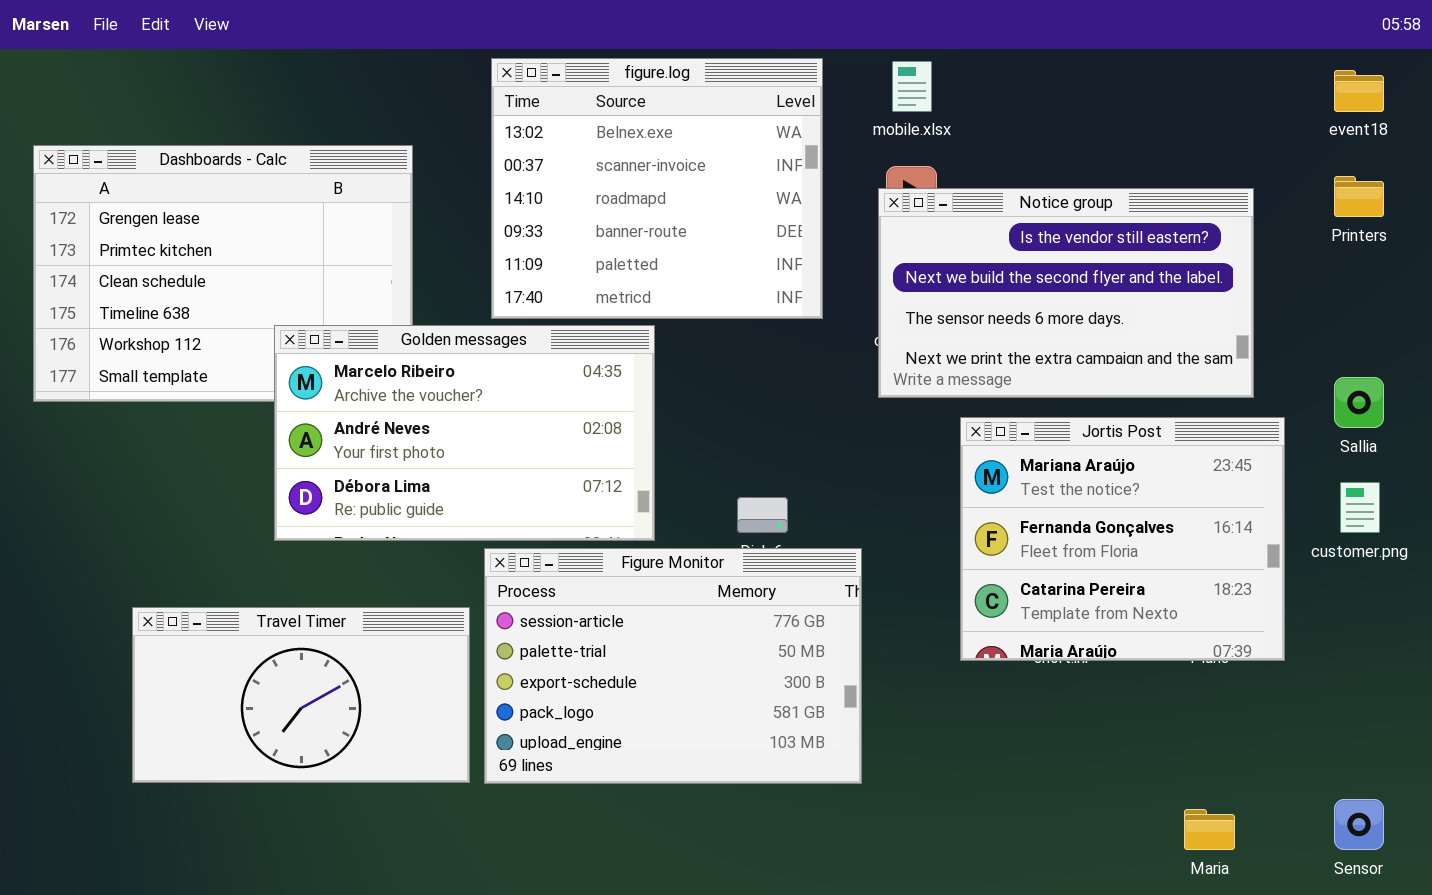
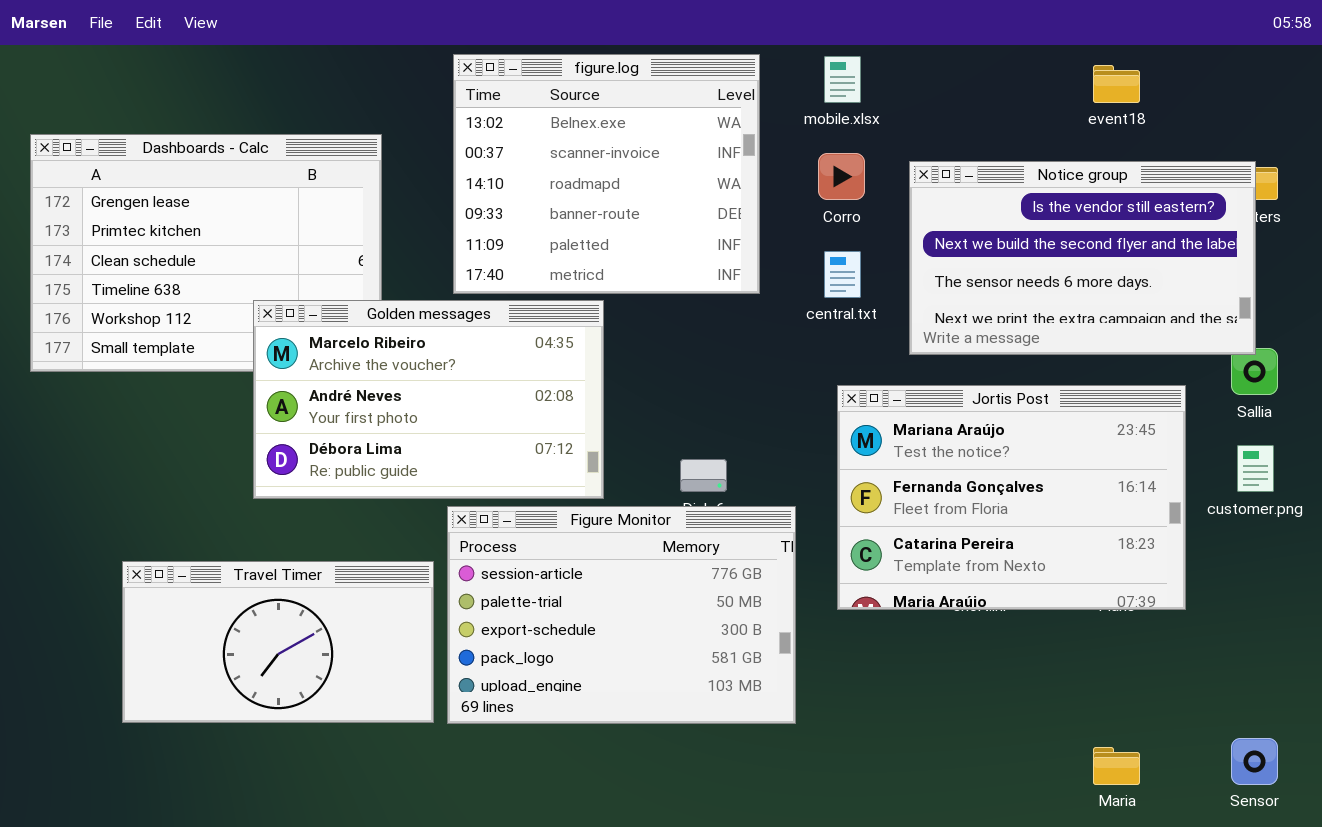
event18: [1334,70,1384,112] -> [1093,65,1140,103], moved
Notice group: [878,188,1254,398] -> [909,161,1256,355], moved
Jortis Post: [960,417,1285,661] -> [837,385,1186,610], resized

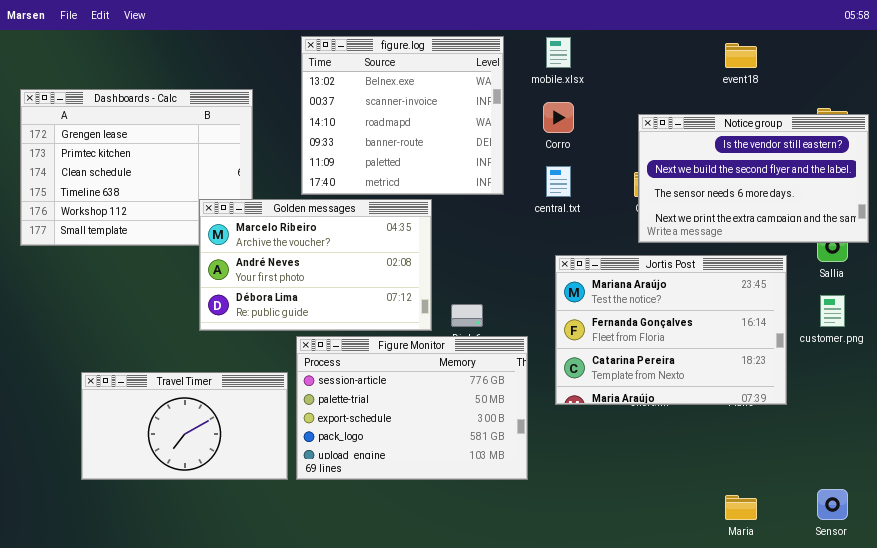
Notice group: [909,161,1256,355] -> [638,114,869,243], moved
Golden messages: [253,300,604,499] -> [199,199,432,331], moved

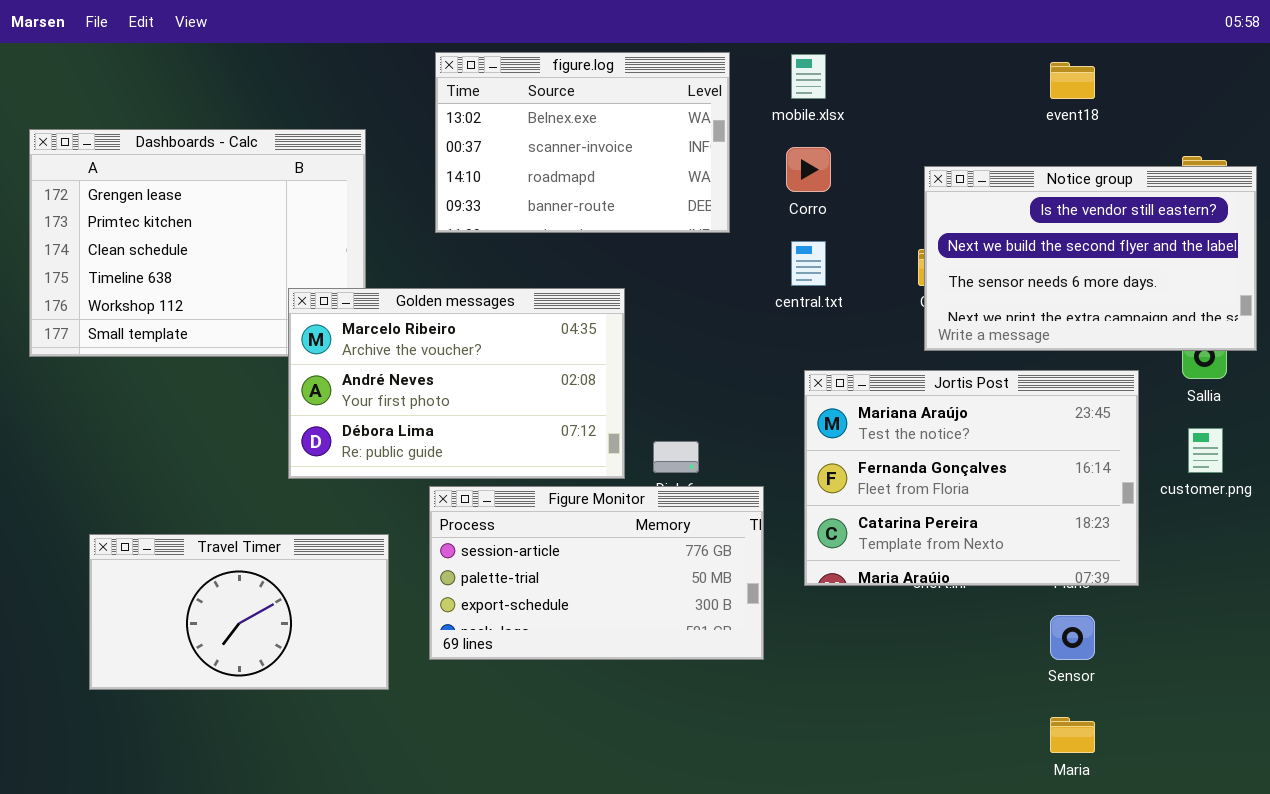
figure.log: [301,36,504,195] -> [435,52,730,233], resized
Figure Monitor: [296,336,528,480] -> [429,486,764,660], resized
Travel Timer: [81,372,288,480] -> [89,534,389,690], moved
Sensor: [817,489,848,520] -> [1050,615,1095,660], moved

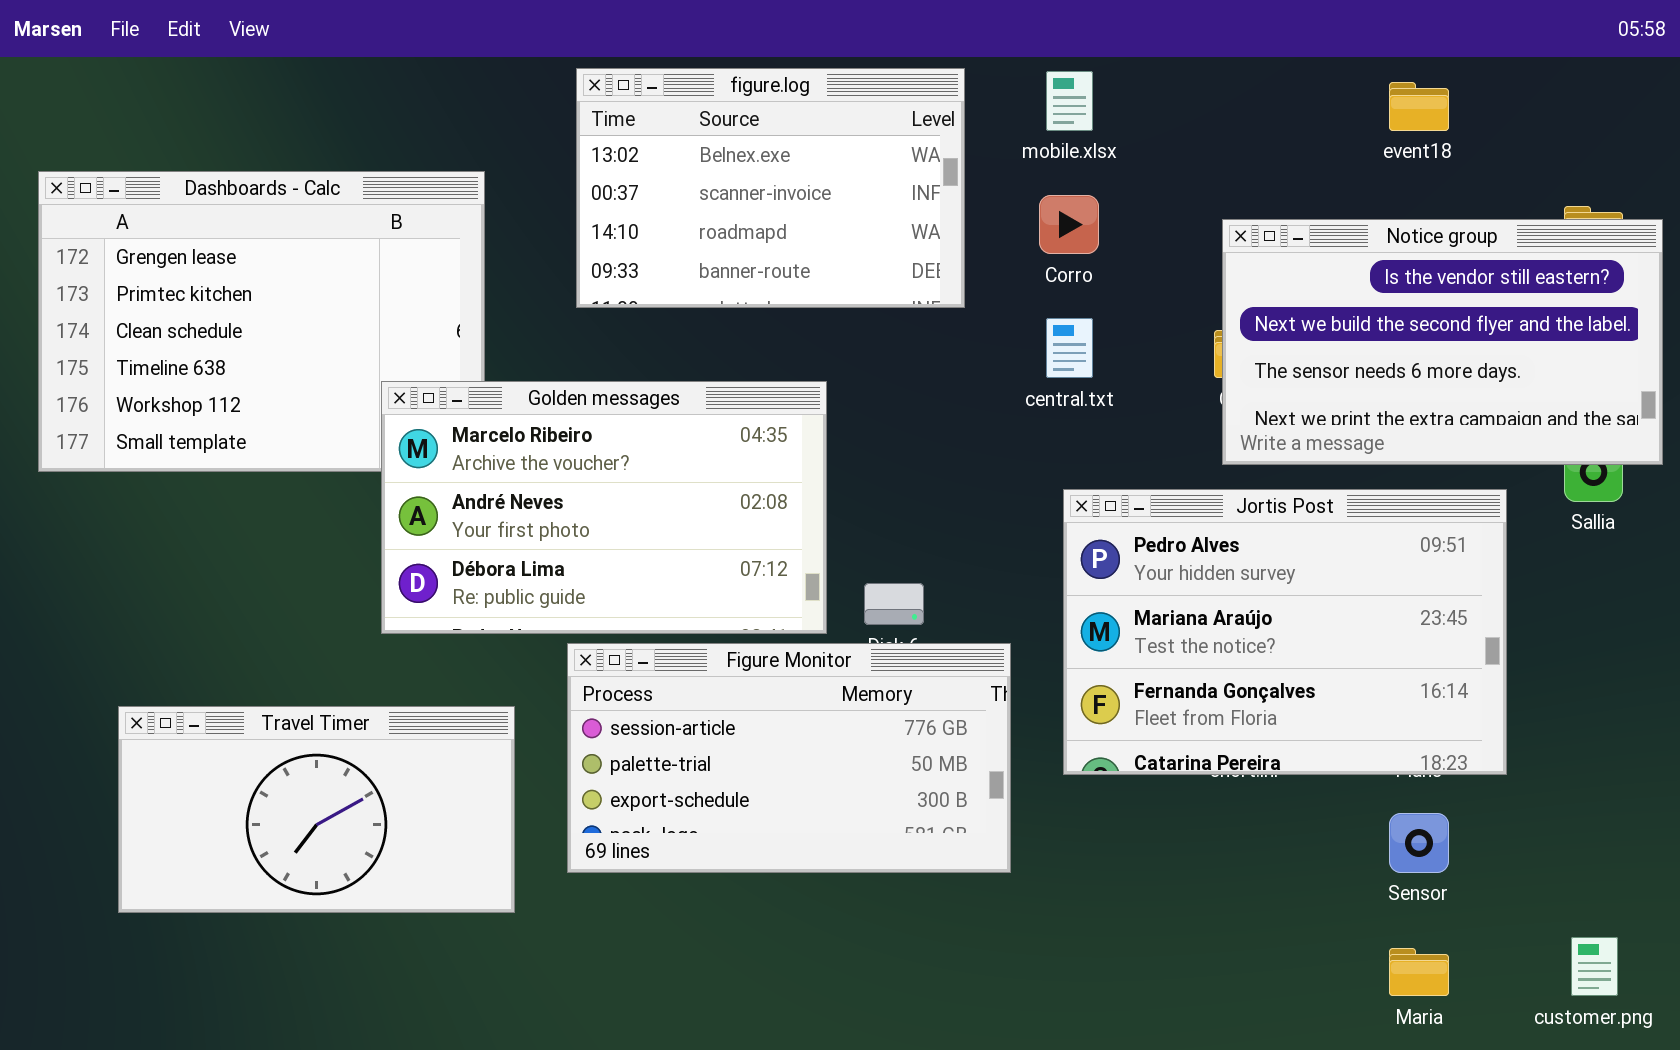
Jortis Post: [804,370,1139,586] -> [1063,489,1507,775], scrolled up 1 row
customer.png: [1188,428,1223,473] -> [1571,937,1618,996], moved

